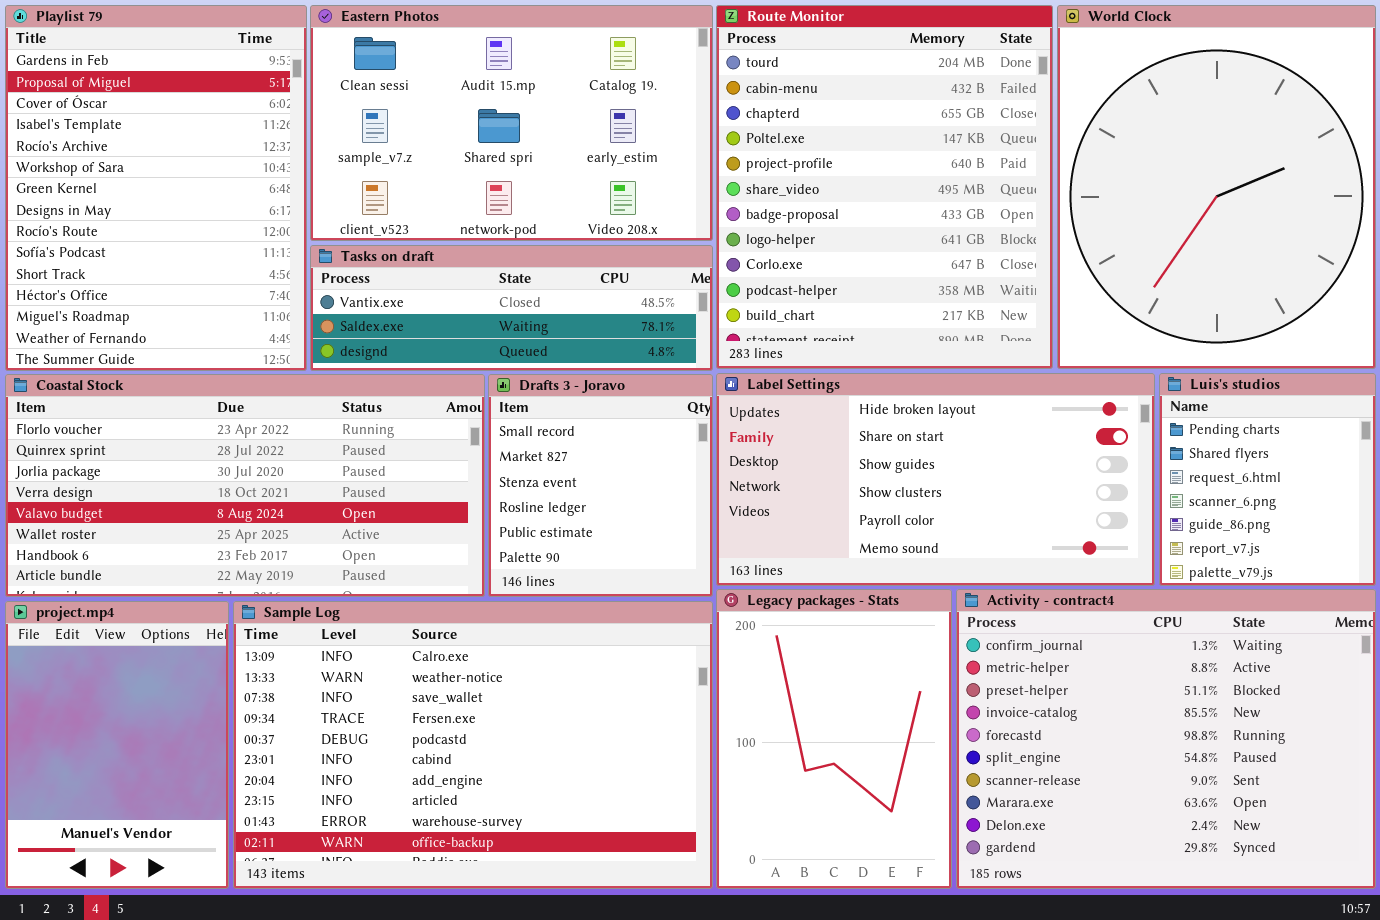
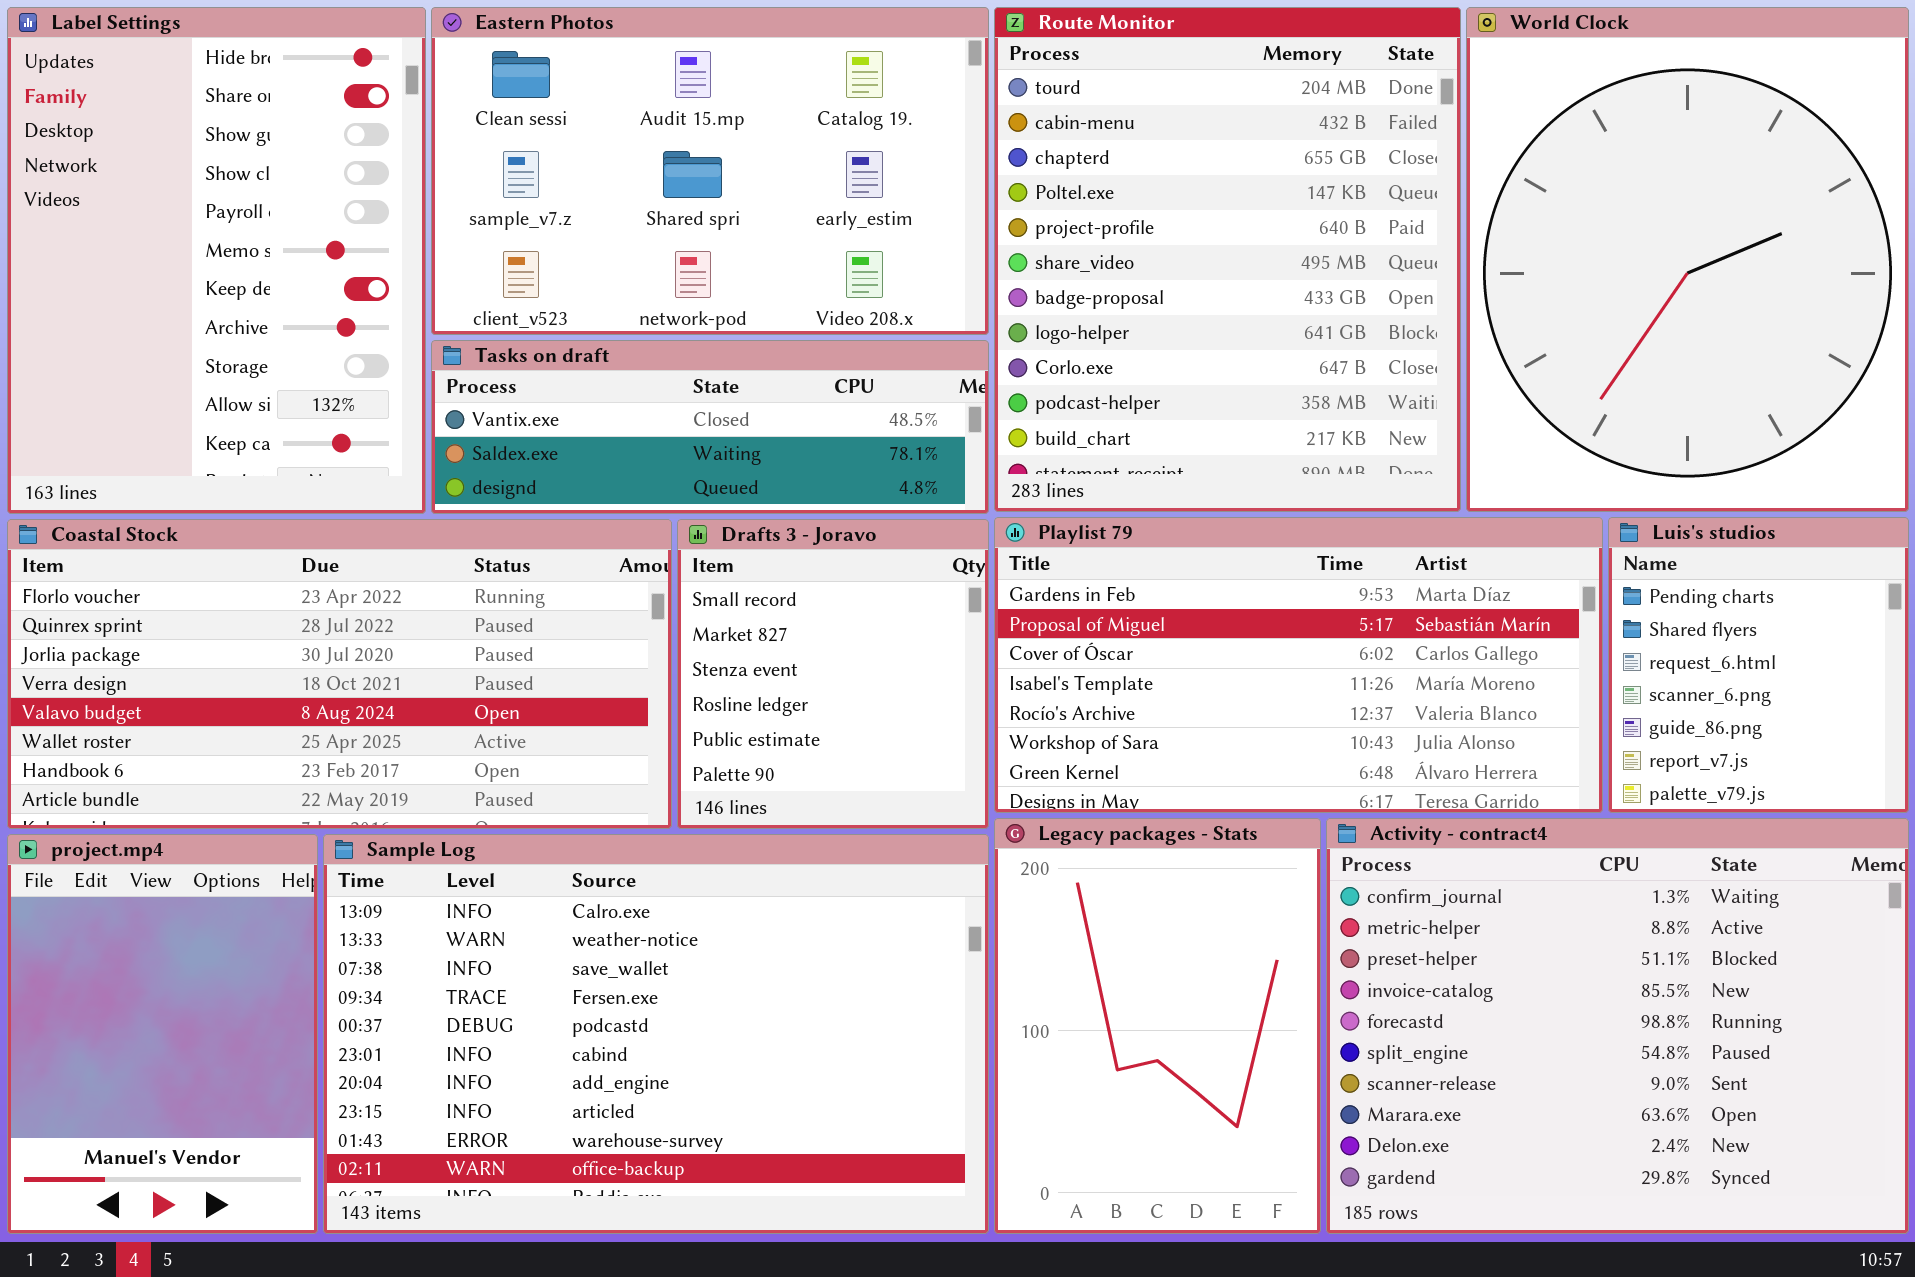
Playlist 79: [5,5,307,371] -> [994,517,1603,813], moved, resized
Label Settings: [716,373,1155,586] -> [7,7,426,514], moved, resized

